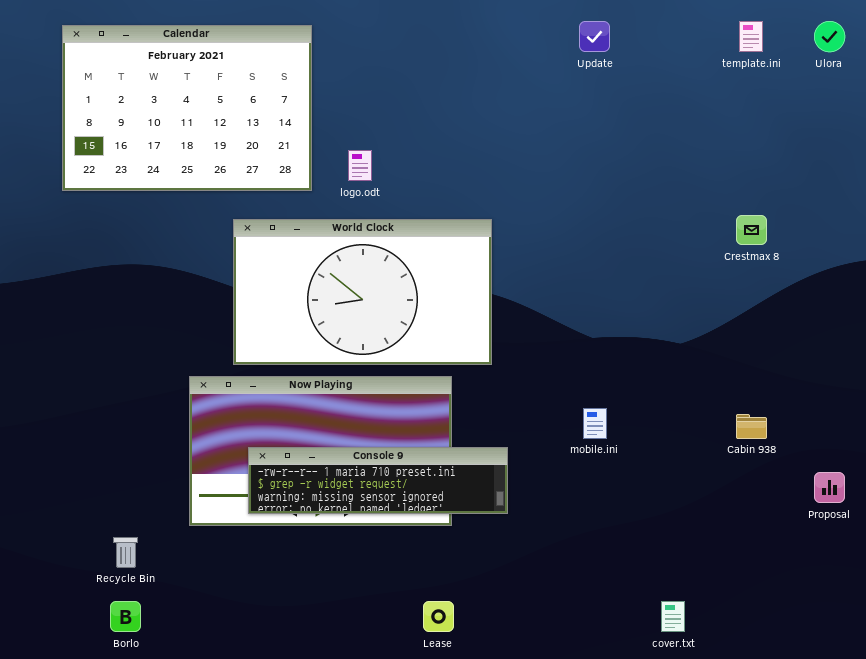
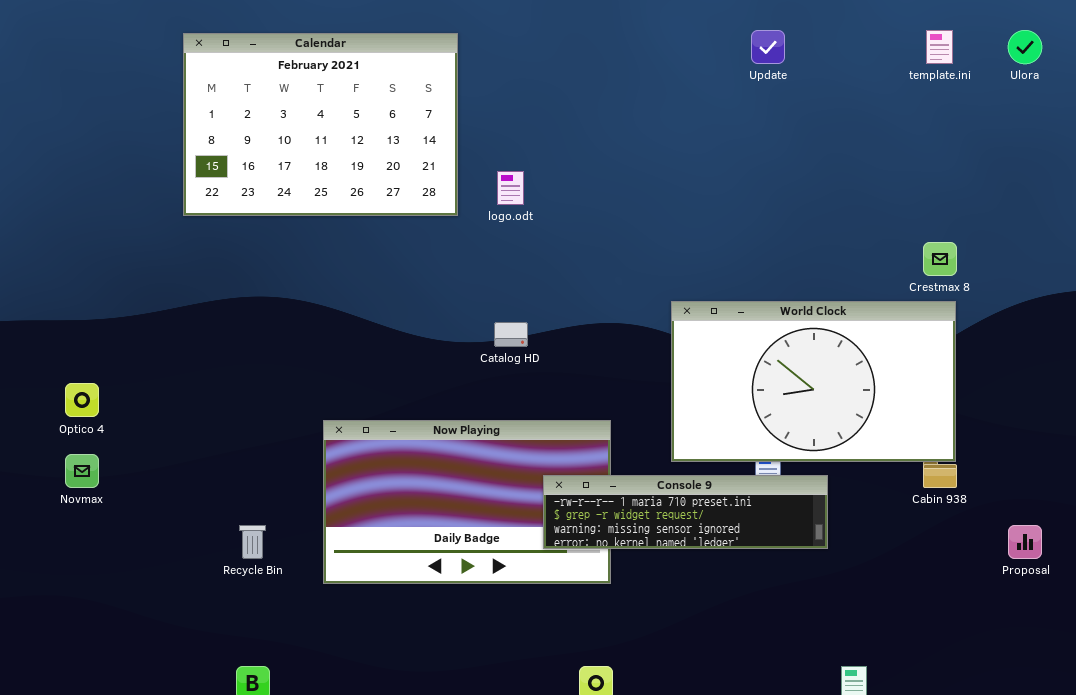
World Clock: [233,219,492,365] -> [671,301,956,462], moved
Console 9: [248,447,508,514] -> [543,475,828,549], moved
Recycle Bin: [113,537,138,568] -> [239,525,266,559], moved

